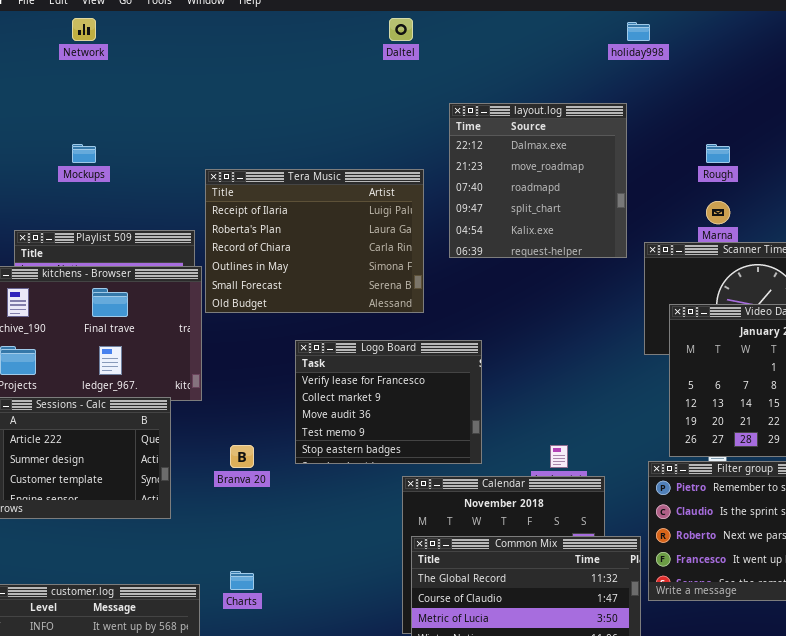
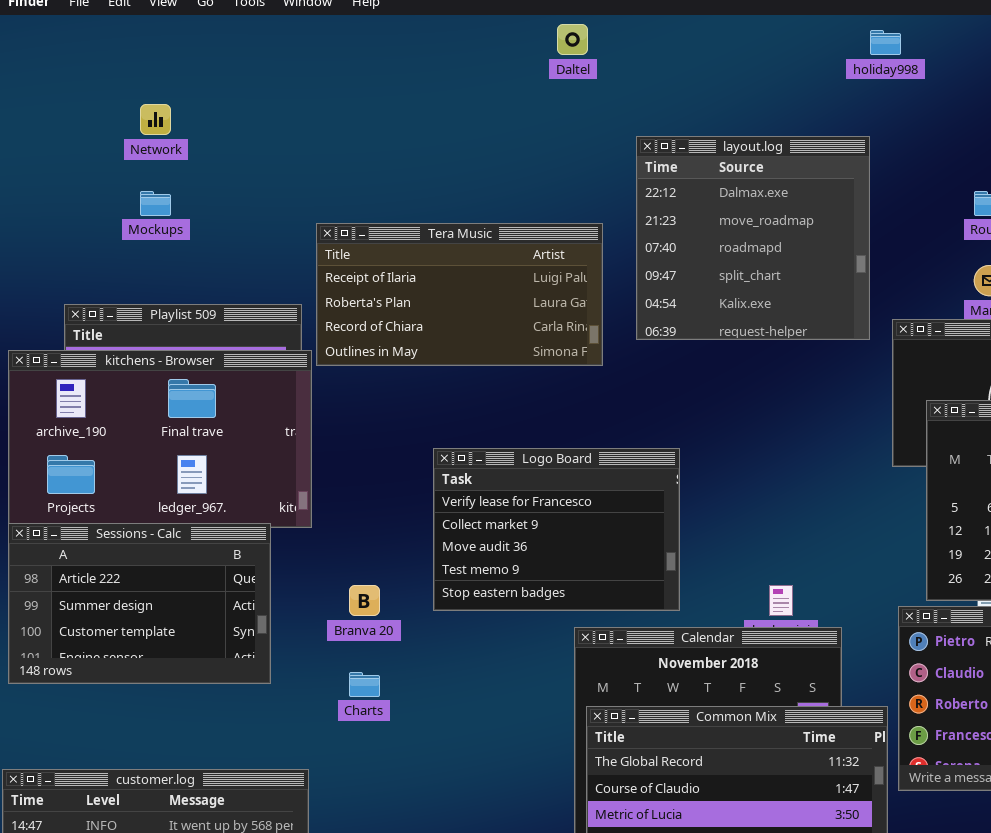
Network: [72,18,96,41] -> [140,104,171,135], moved
Tera Music: [205,169,424,313] -> [316,223,603,366], resized
Charts: [230,571,254,590] -> [349,672,380,697], moved

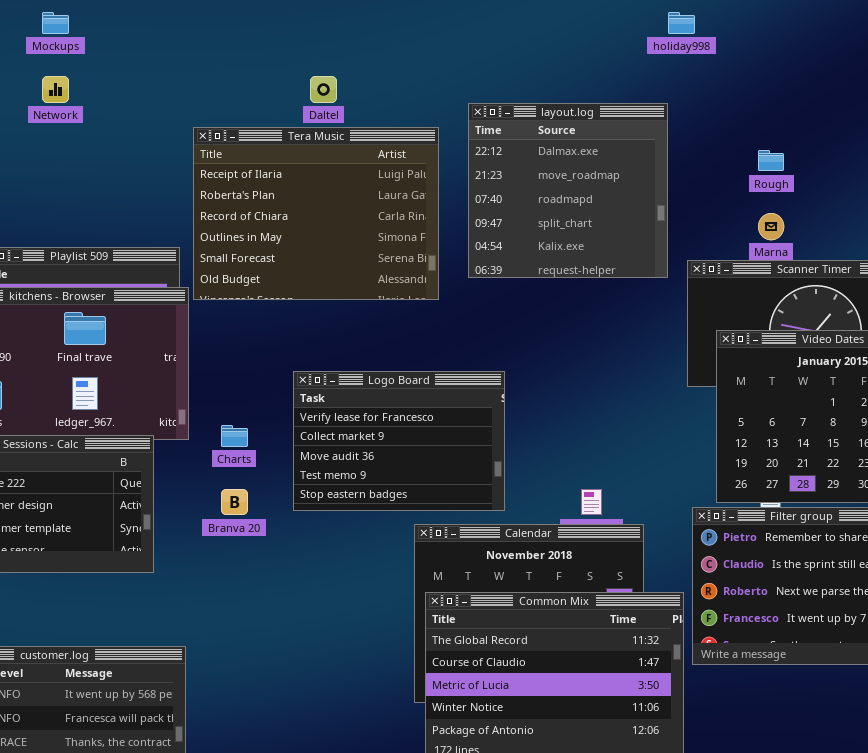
Daltel: [557,24,588,55] -> [310,76,337,103], moved
Mockups: [140,191,171,216] -> [42,12,69,34], moved
Tera Music: [316,223,603,366] -> [193,127,439,300], resized
Charts: [349,672,380,697] -> [221,425,248,447], moved

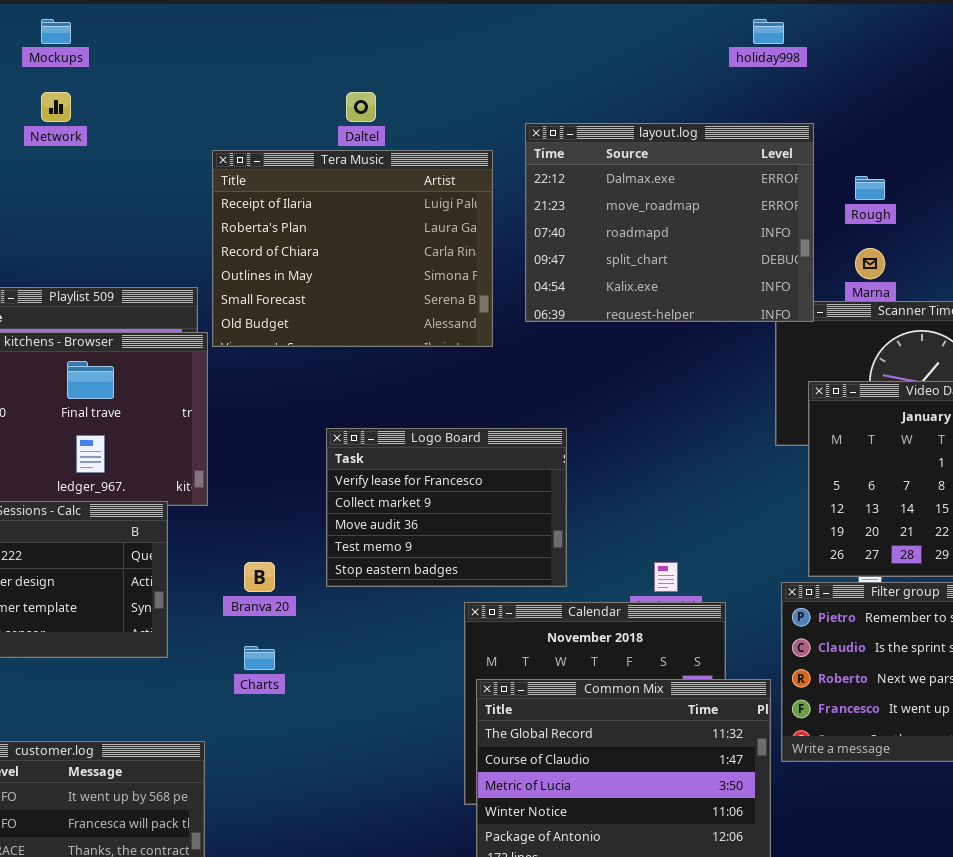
layout.log: [468,103,668,278] -> [525,123,814,322], resized
Charts: [221,425,248,447] -> [244,646,275,670], moved

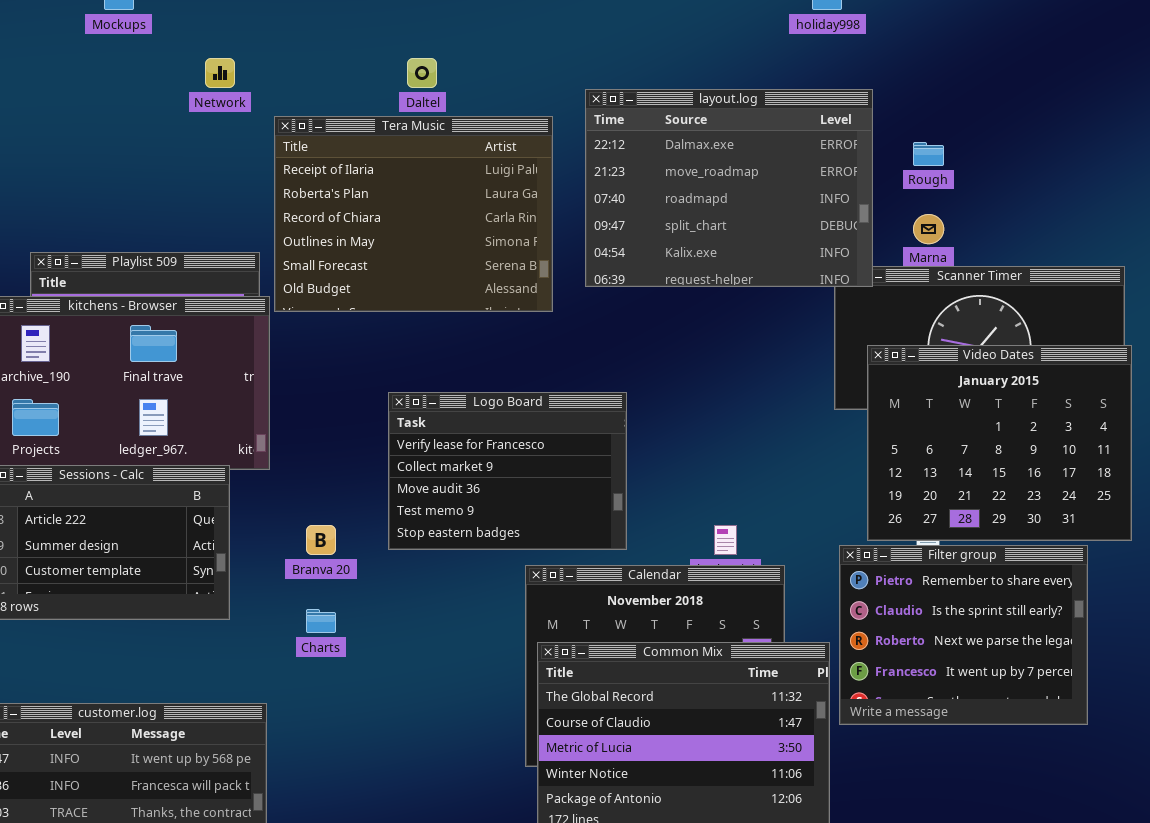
Network: [41,92,71,122] -> [205,58,235,88], moved

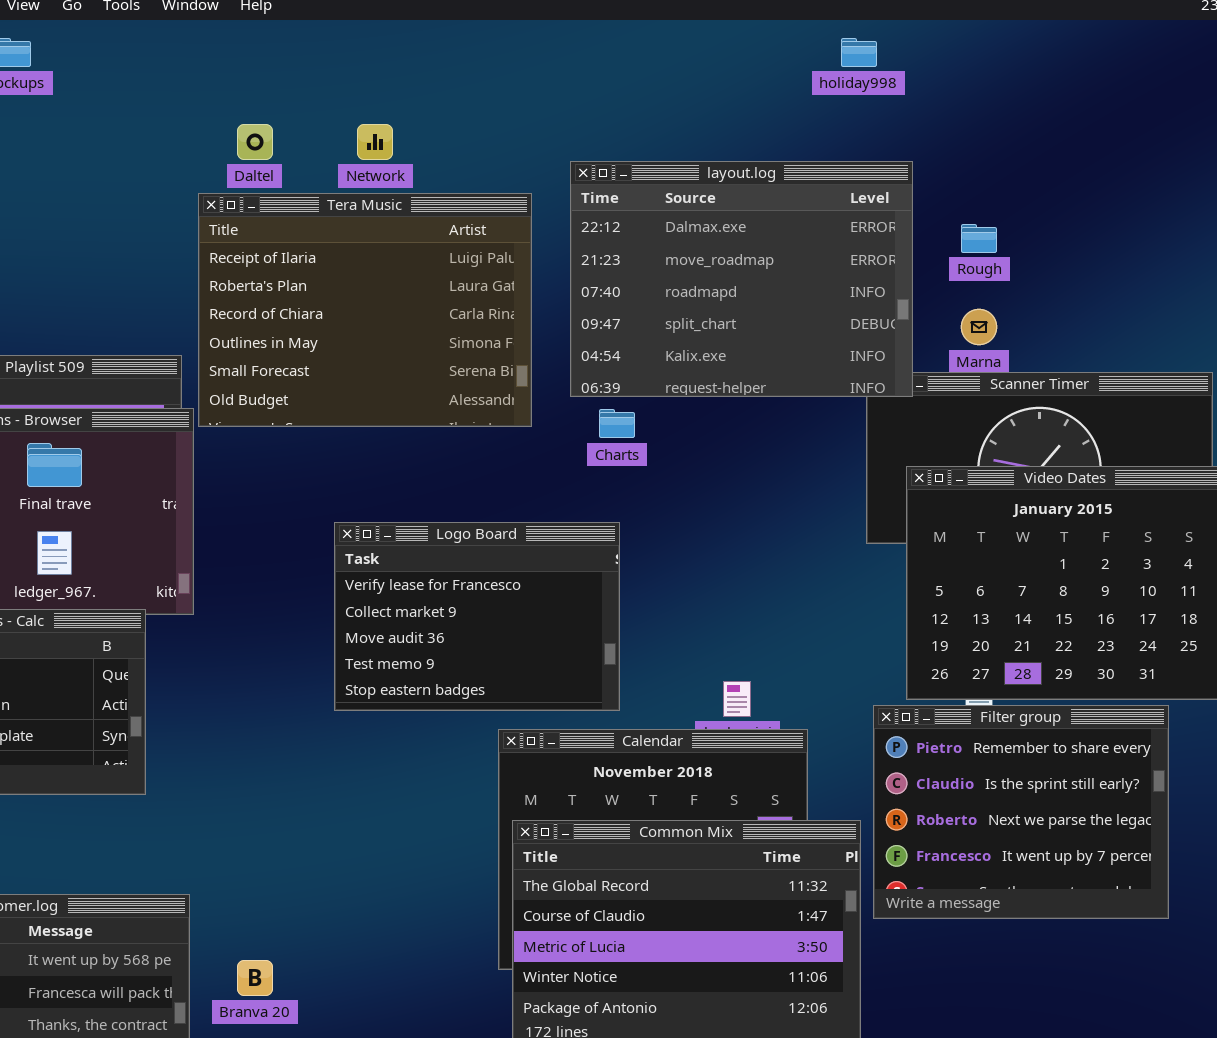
Network: [205,58,235,88] -> [357,124,393,160], moved
Daltel: [407,58,437,88] -> [237,124,273,160], moved
Branva 20: [306,525,336,555] -> [237,960,273,996], moved
Charts: [306,609,336,633] -> [599,409,635,438], moved

